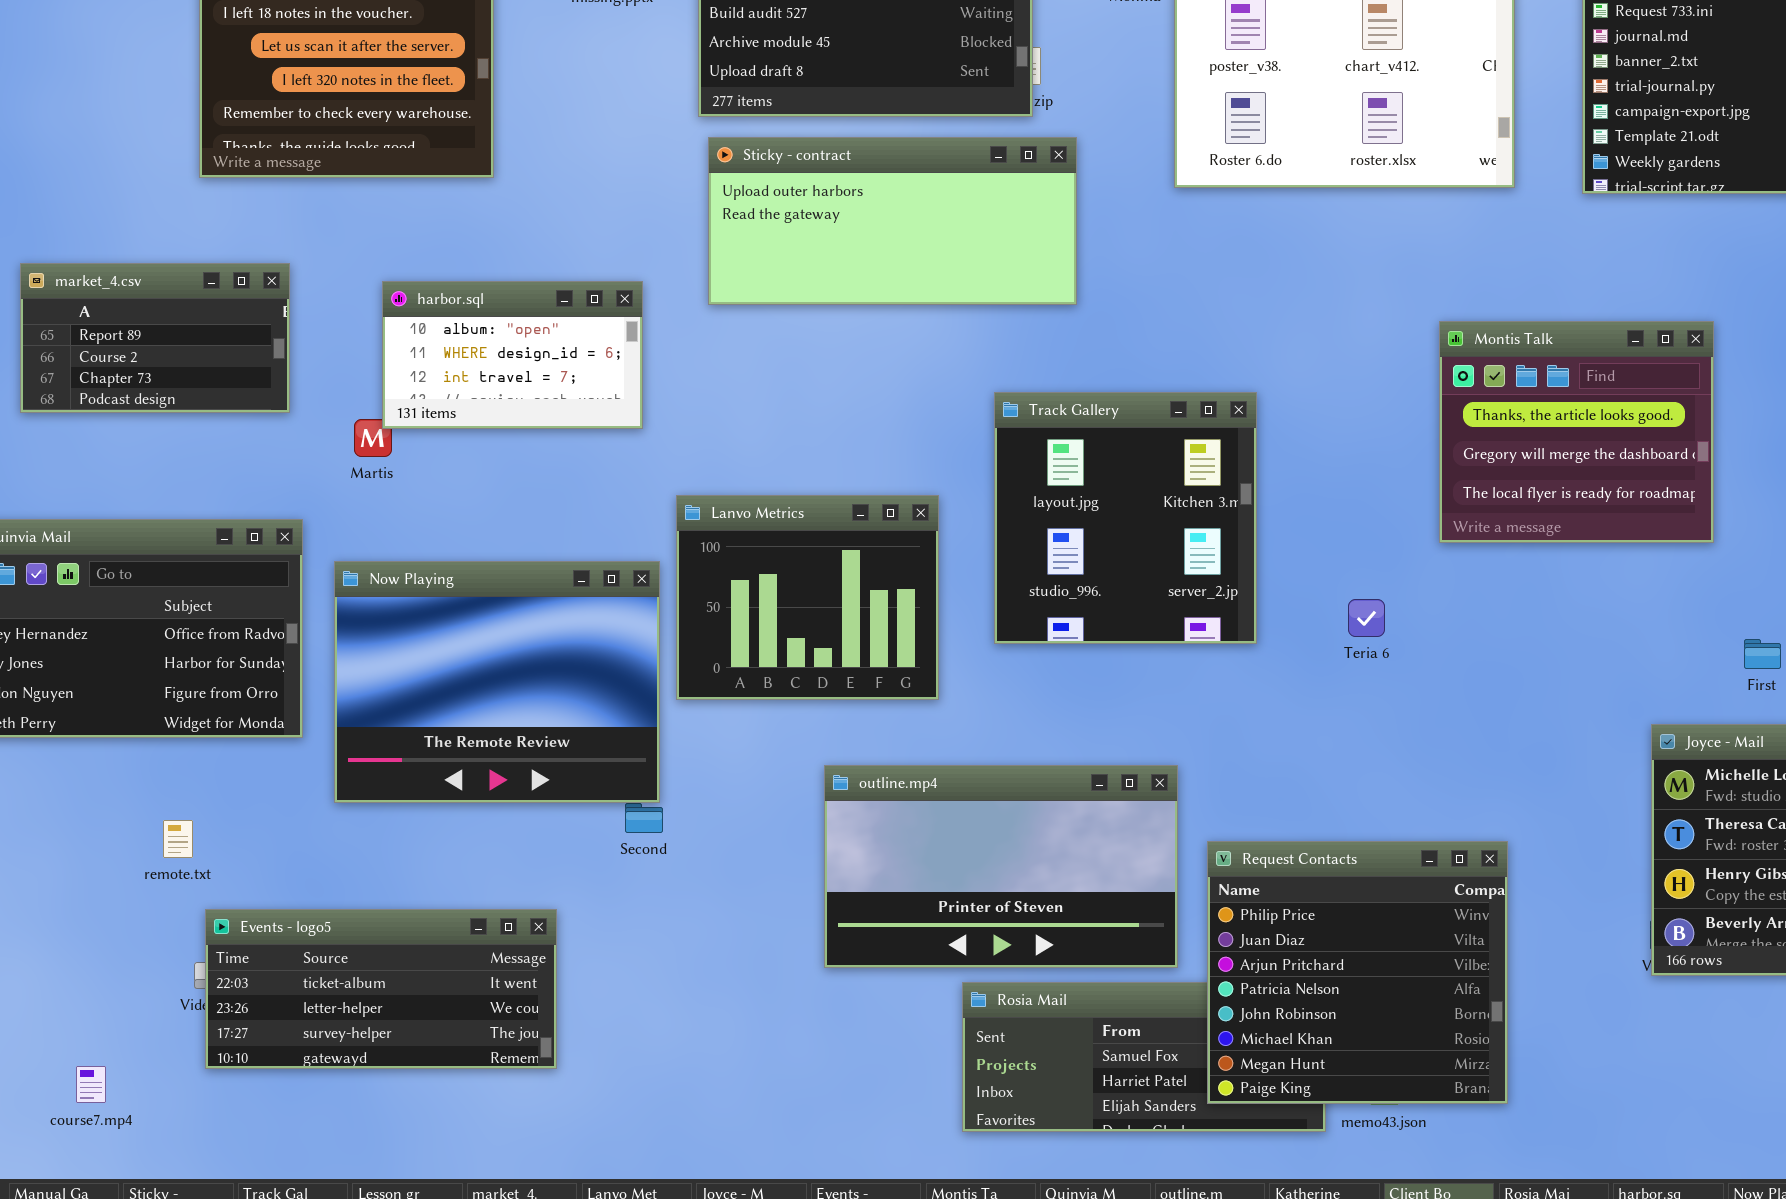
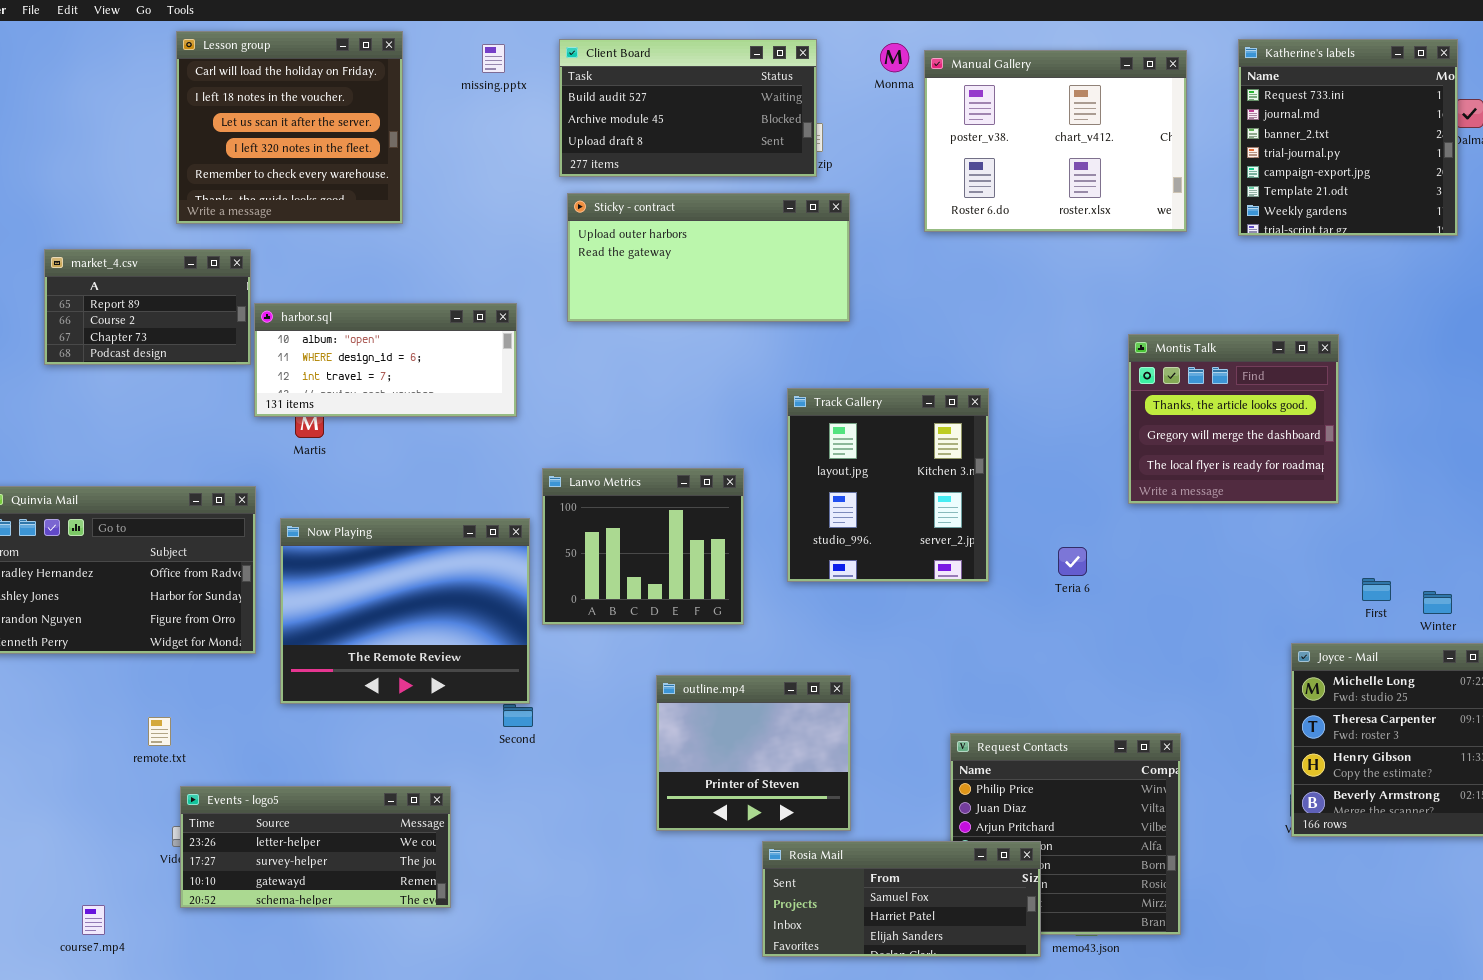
market_4.csv: [20,263,290,413] -> [44,249,251,365], moved
harbor.sql: [382,281,643,429] -> [254,303,517,417], resized
outline.mp4: [824,765,1178,968] -> [656,675,851,831], resized
Events - logo5: [205,909,557,1069] -> [180,786,451,908], scrolled down 1 row
Rosia Mail: [962,982,1326,1132] -> [762,841,1041,957], raised

